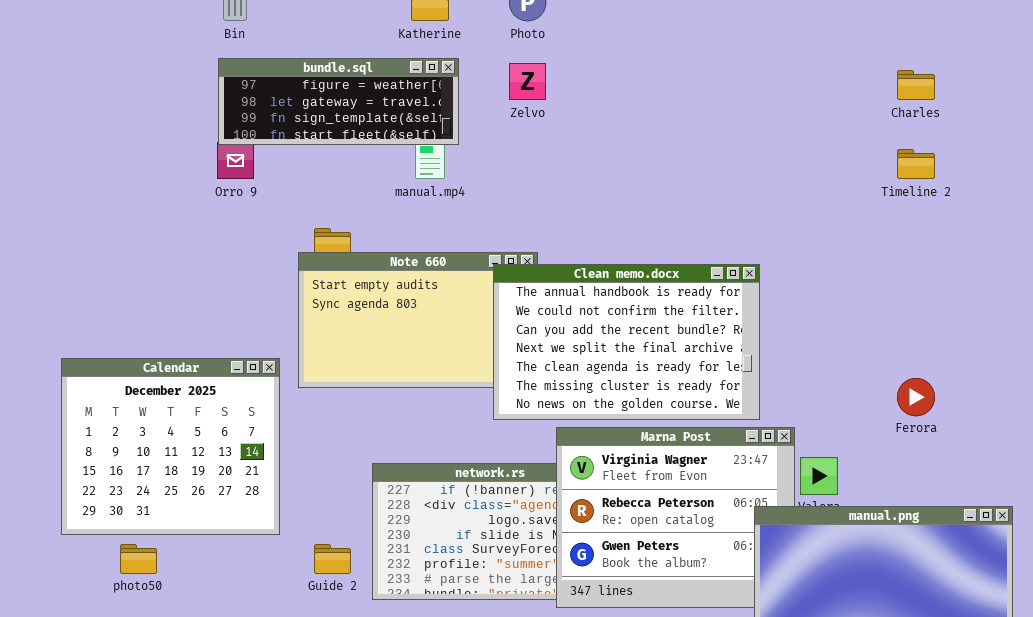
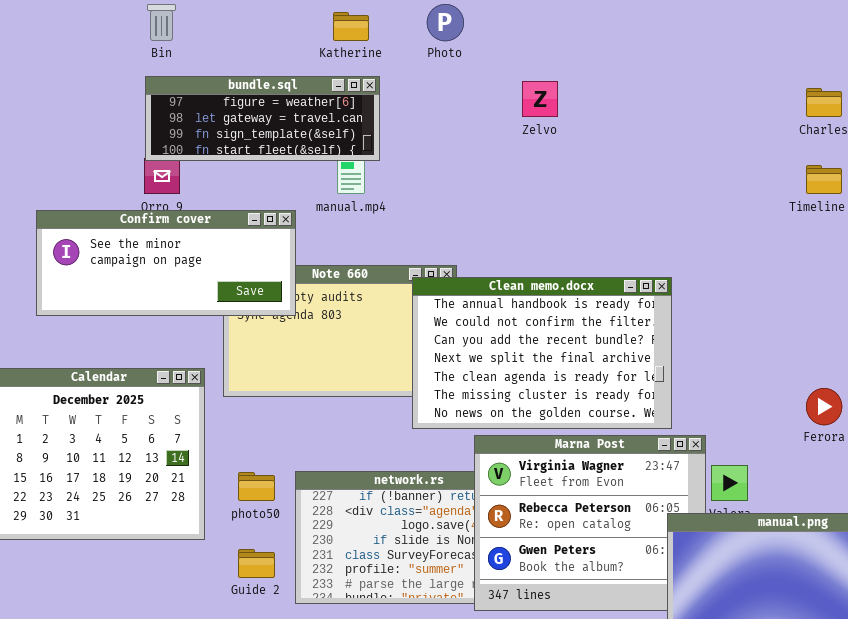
Zelvo: [509,63,546,100] -> [522,81,558,117], moved
Confirm cover: none -> [36,210,296,316], opened
photo50: [120,544,157,574] -> [238,472,275,501], moved

